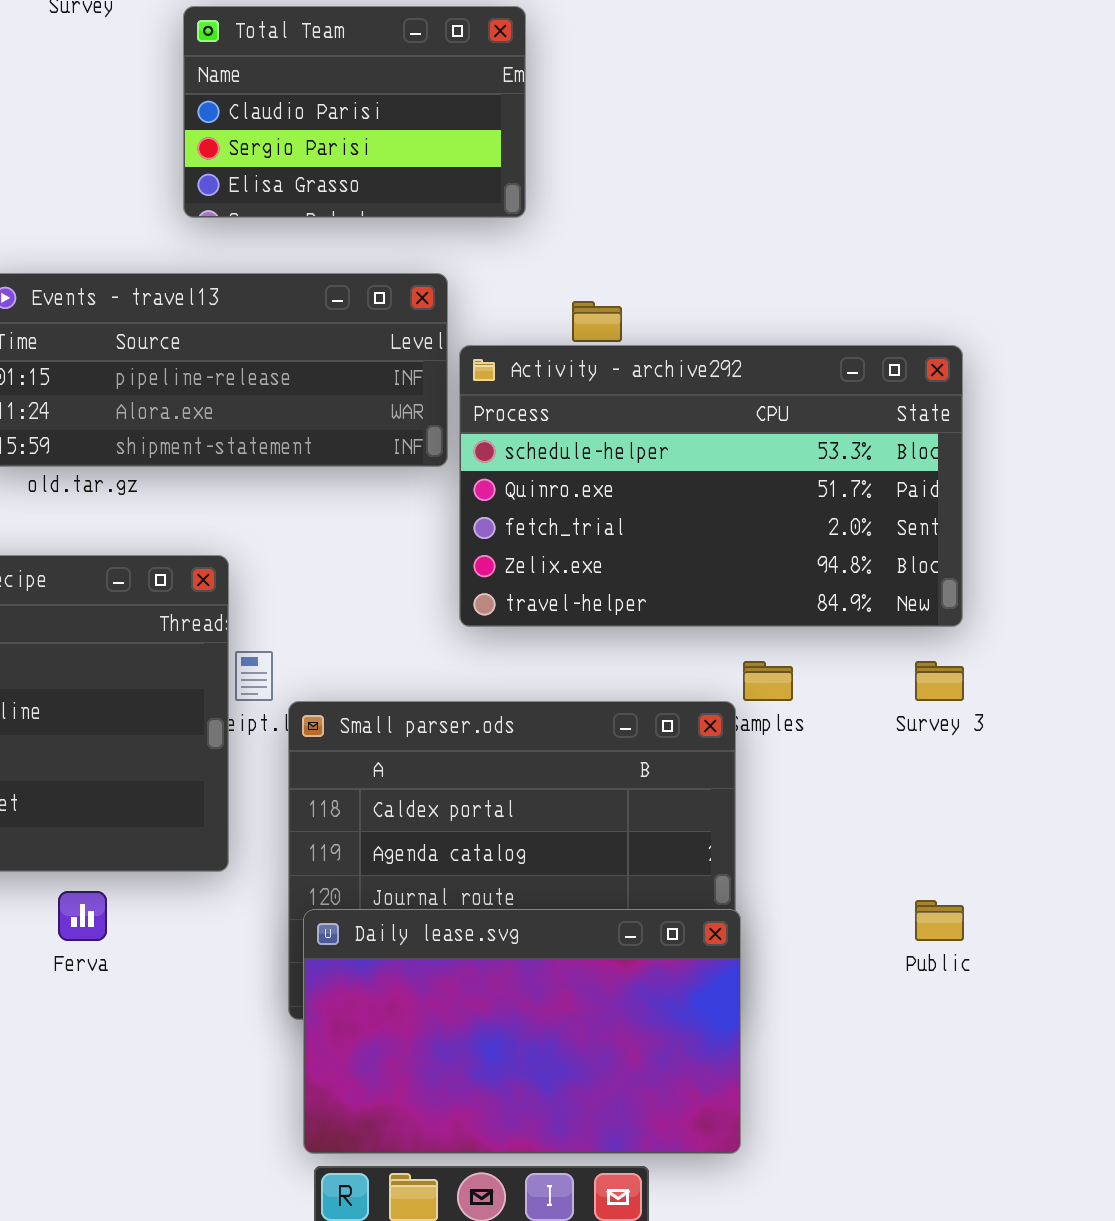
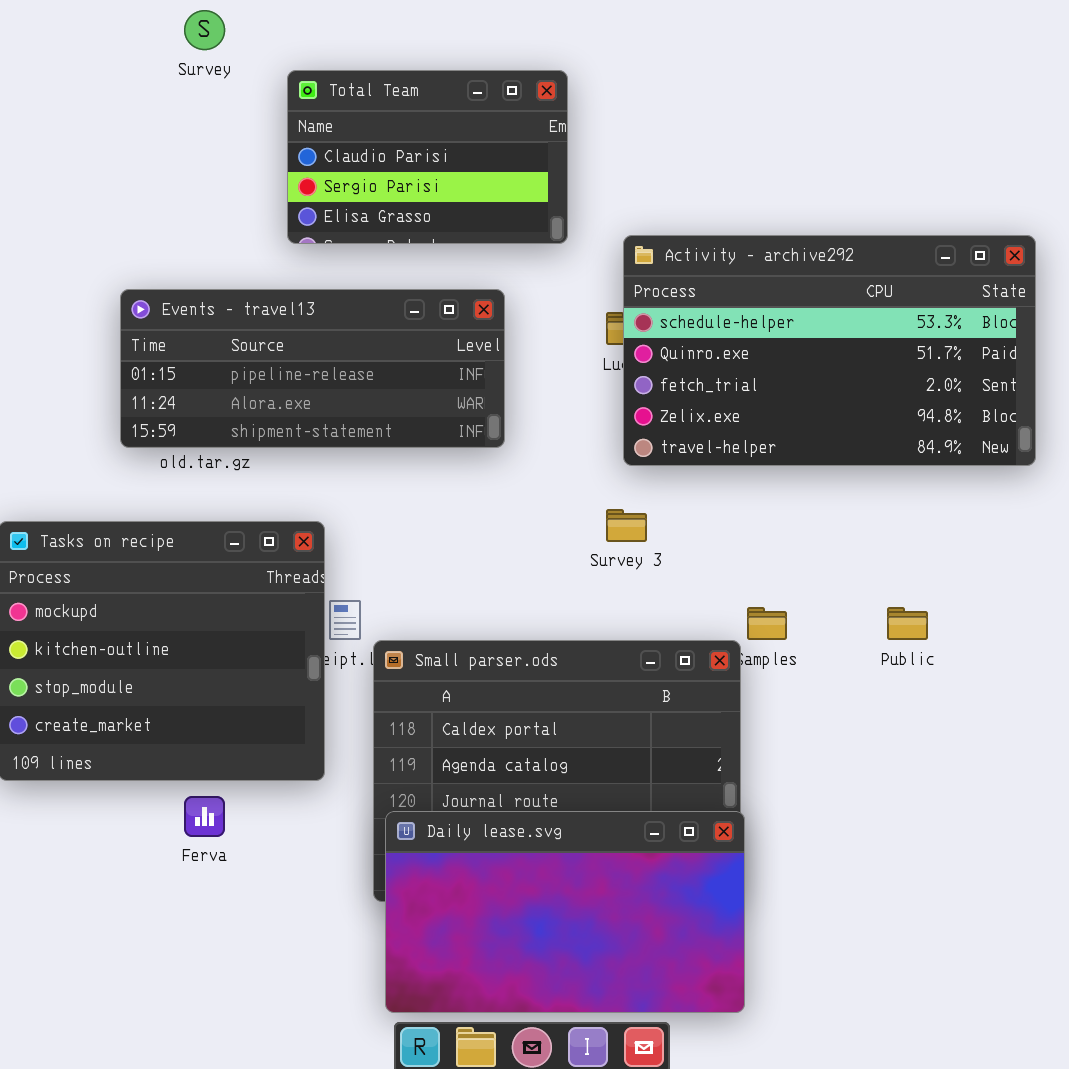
Activity - archive292: [459,345,963,627] -> [623,235,1036,466], moved
Survey 3: [915,661,964,701] -> [606,509,647,542], moved
Public: [915,900,964,941] -> [887,607,928,640], moved

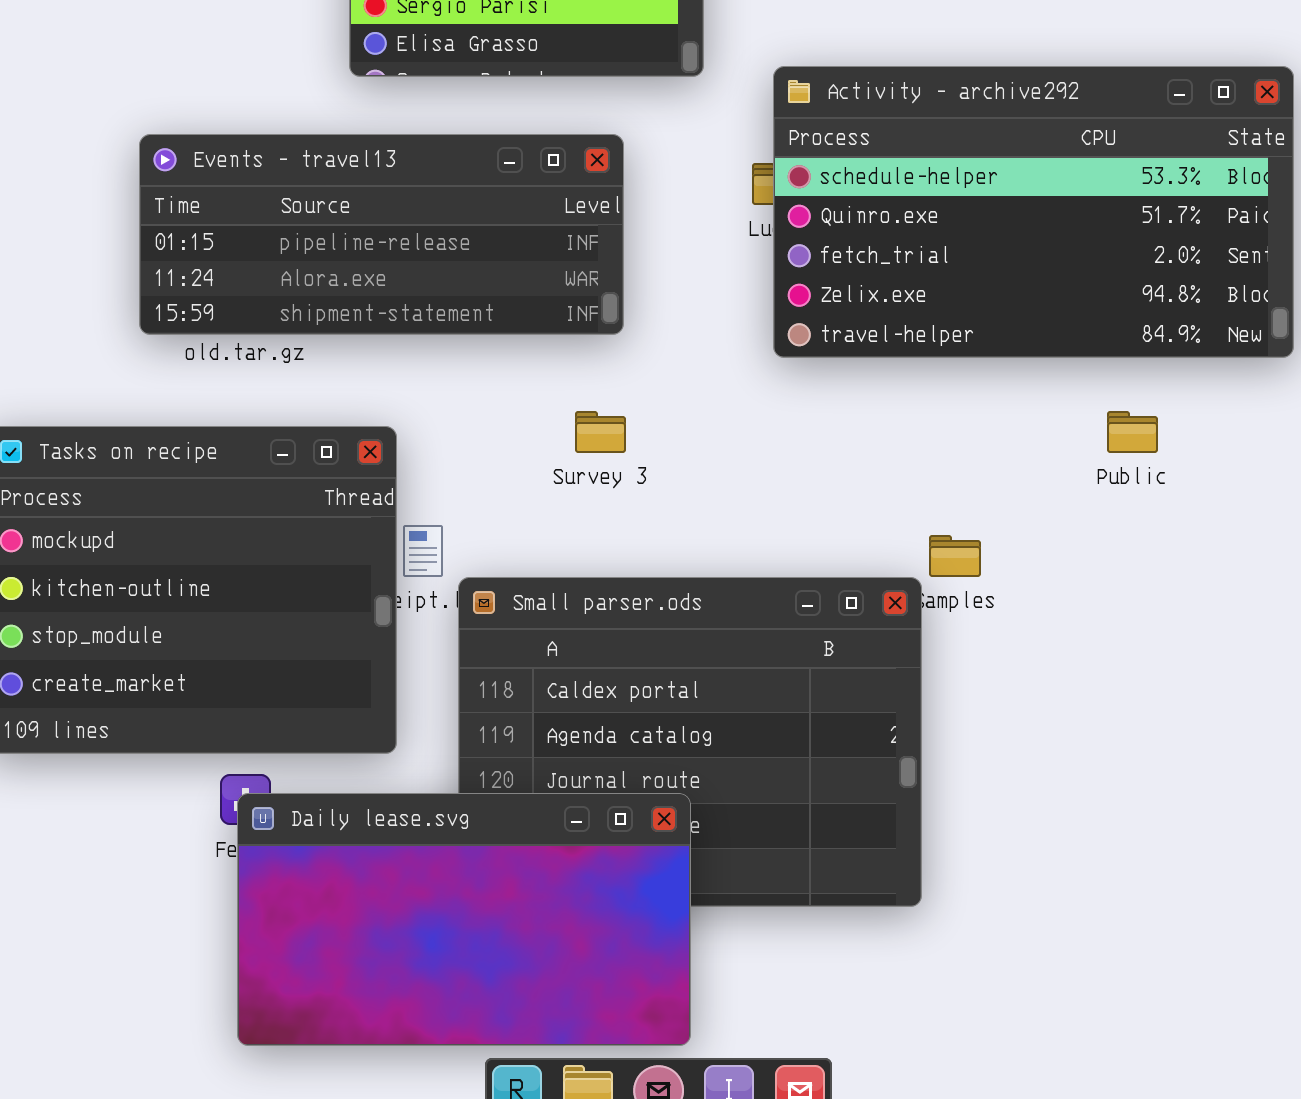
Survey 3: [606,509,647,542] -> [575,411,626,453], moved
Public: [887,607,928,640] -> [1107,411,1158,453], moved
Daily lease.svg: [385,811,745,1013] -> [237,793,691,1046], moved

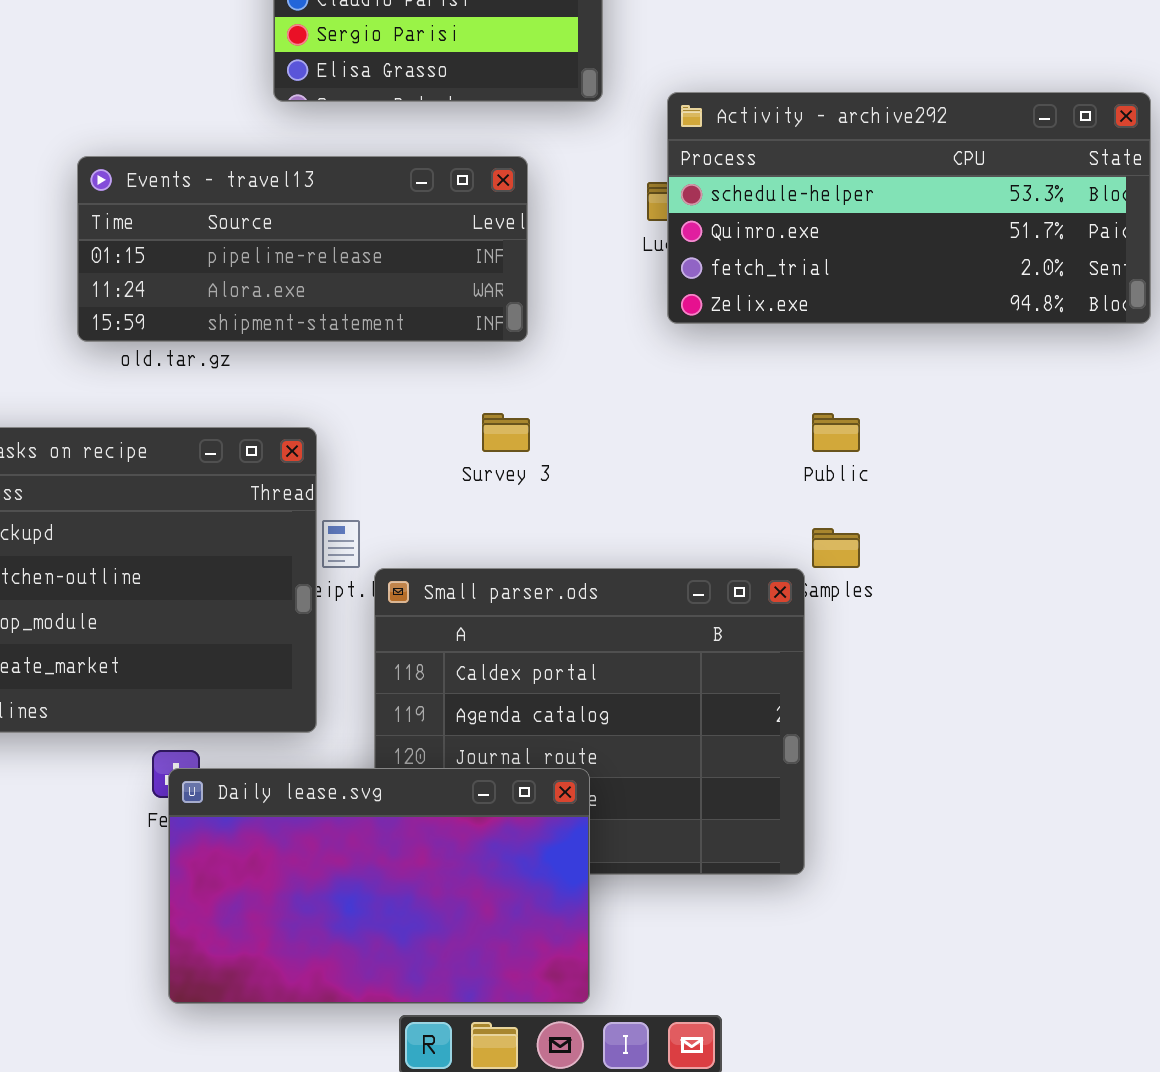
Activity - archive292: [773,66,1294,358] -> [667,92,1151,324], resized
Public: [1107,411,1158,453] -> [812,413,860,452], moved

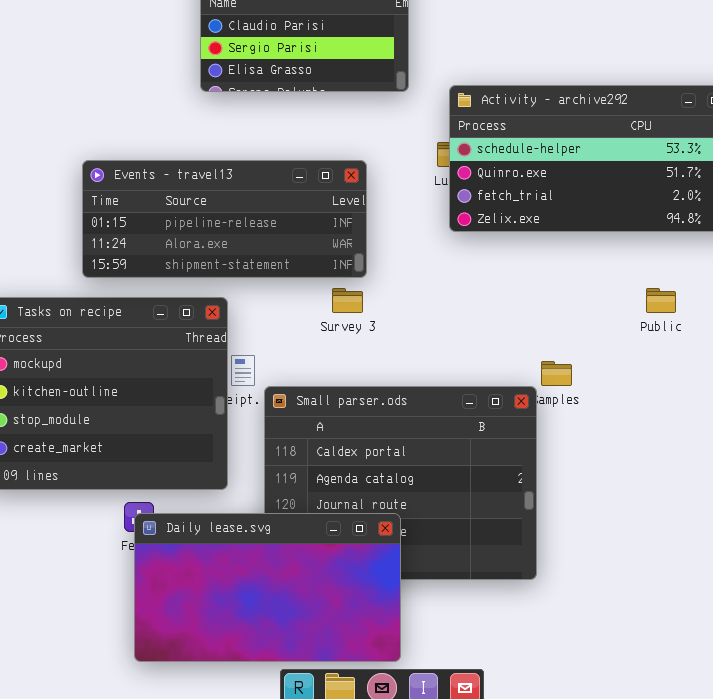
Events - travel13: [77,156,528,342] -> [82,160,367,278], moved
Public: [812,413,860,452] -> [646,288,676,313], moved

